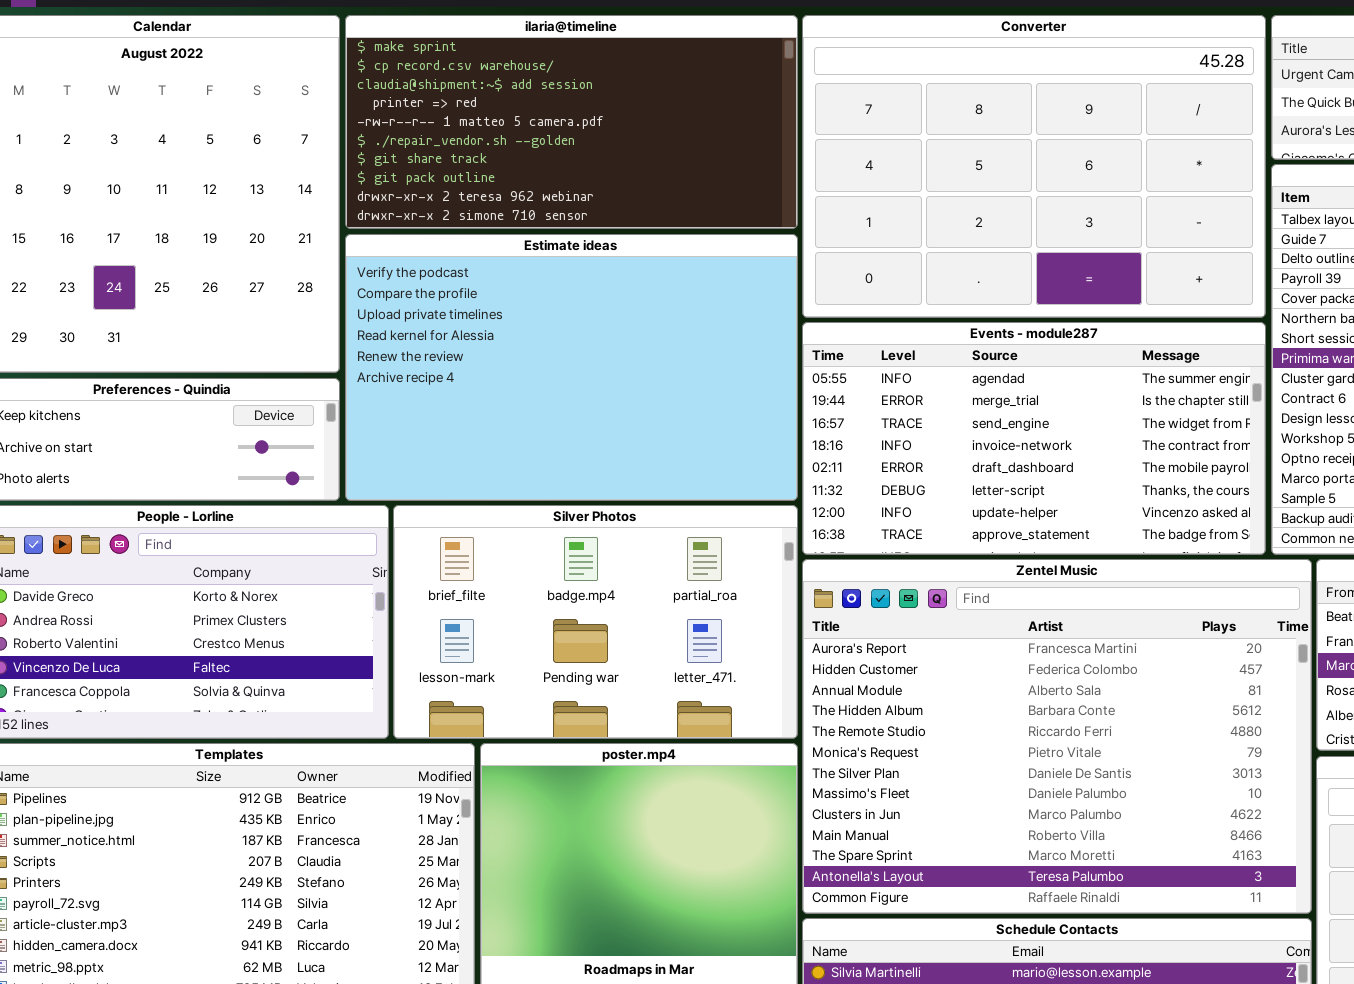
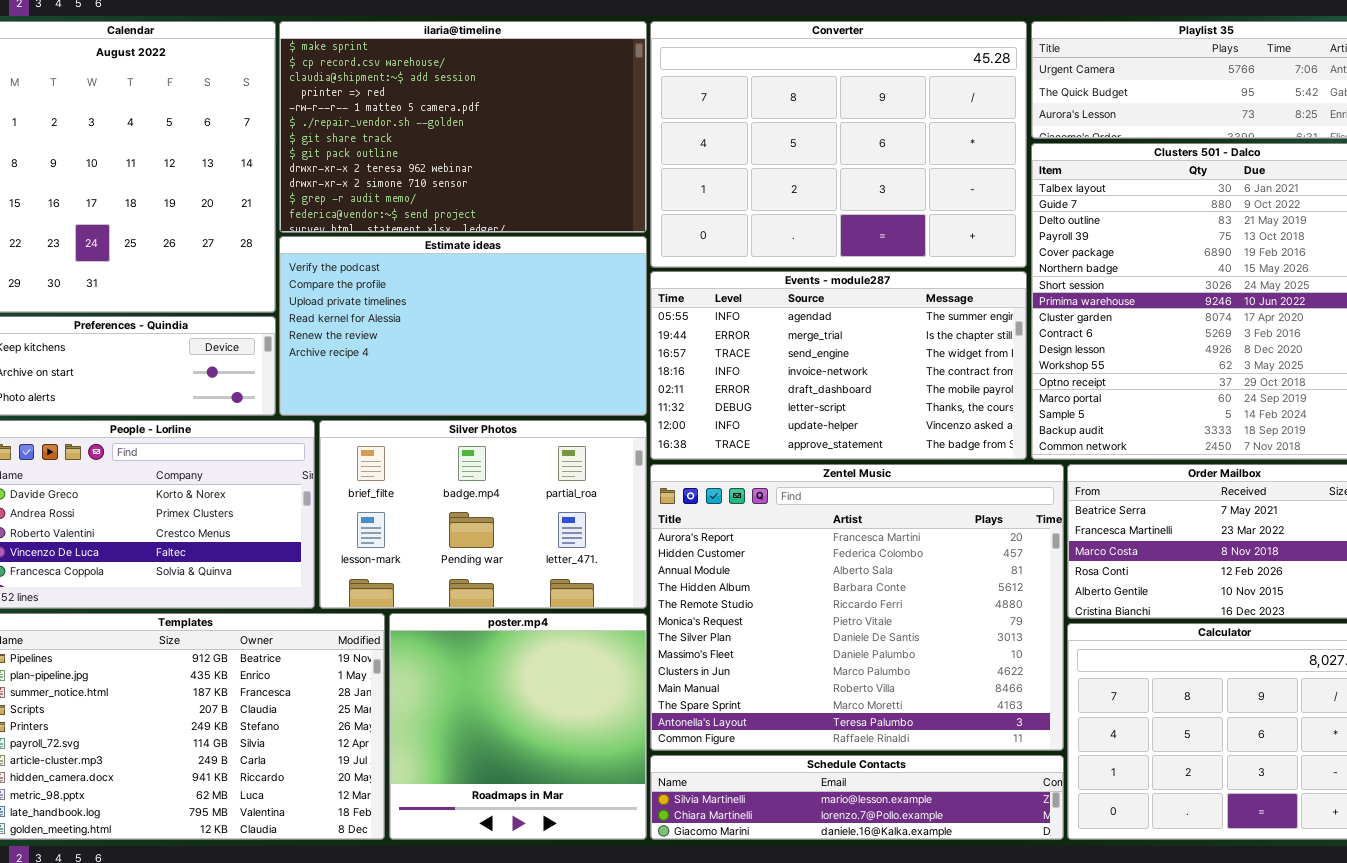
ilaria@timeline: [345,15,798,229] -> [279,21,647,233], resized
Estimate ideas: [345,234,798,501] -> [279,236,647,416], resized

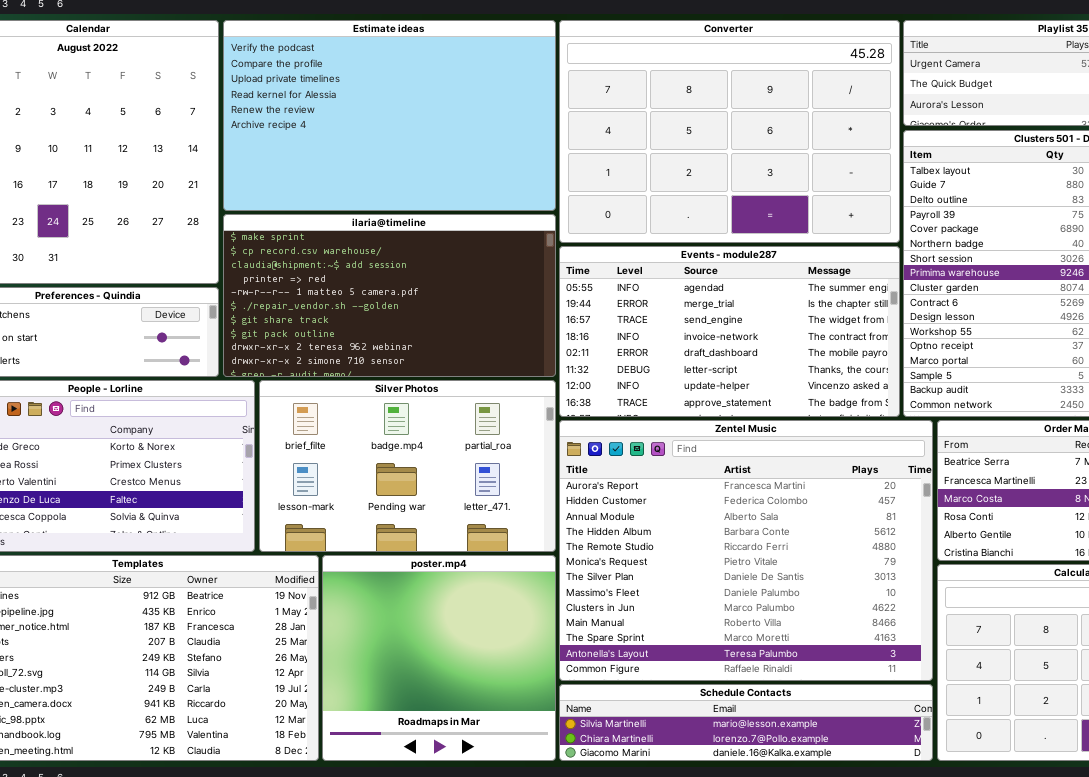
ilaria@timeline: [279,21,647,233] -> [223,214,556,377], moved, resized
Estimate ideas: [279,236,647,416] -> [223,20,556,211], moved, resized

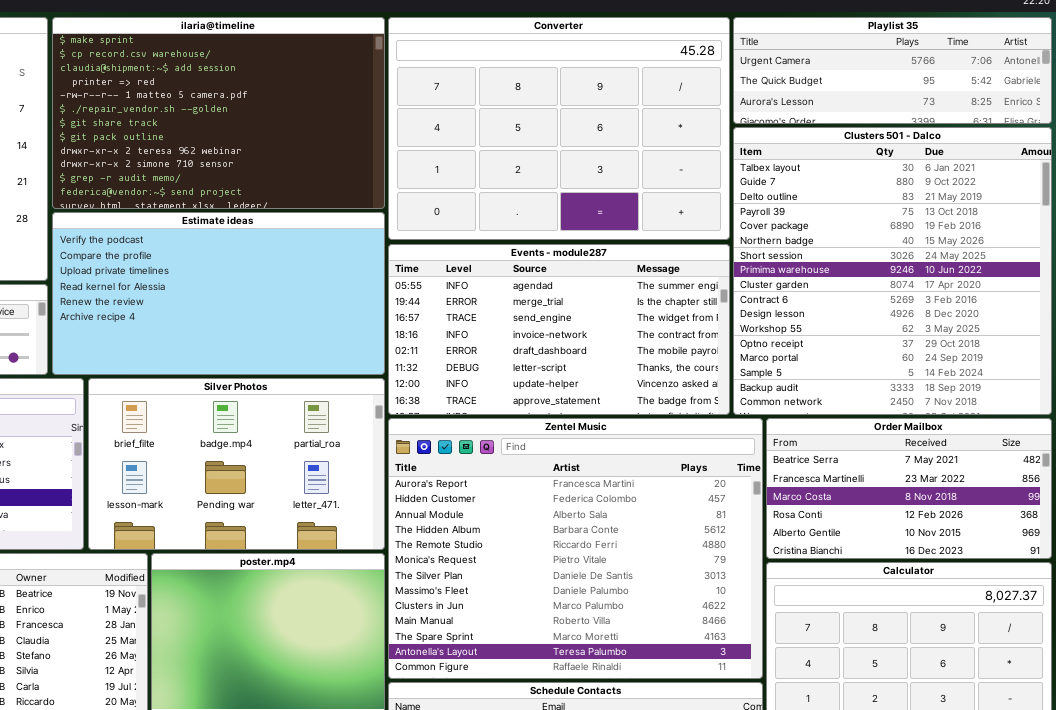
Estimate ideas: [223,20,556,211] -> [52,212,385,375], moved, resized
ilaria@timeline: [223,214,556,377] -> [52,17,385,209], moved, resized

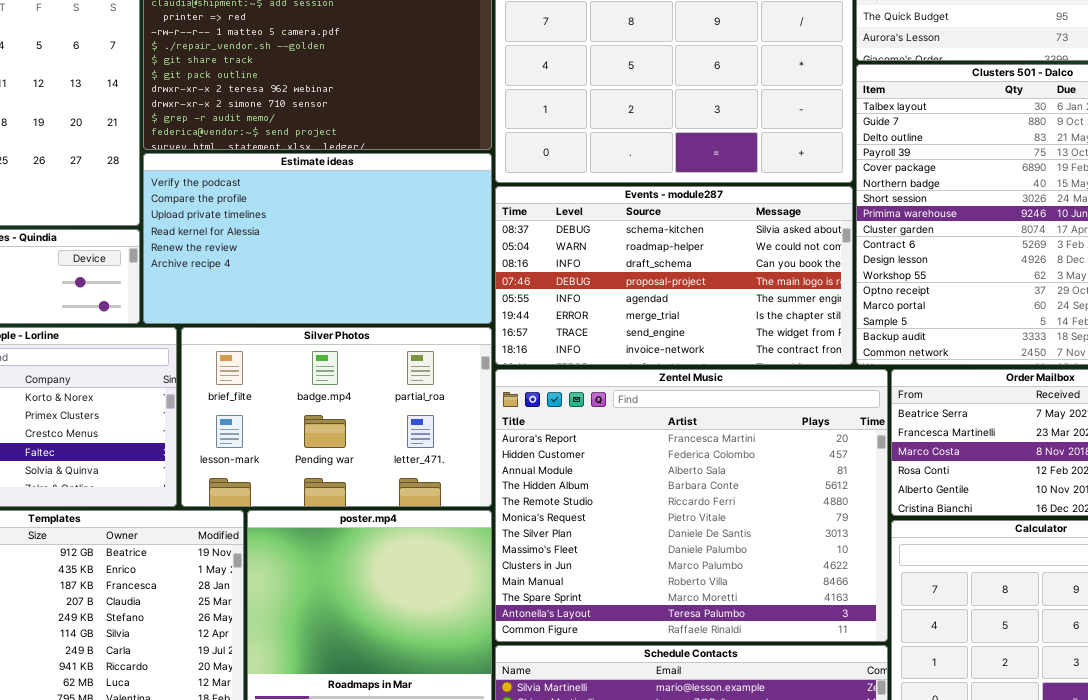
Events - module287: [388,244,730,415] -> [495,186,853,365], scrolled up 4 rows

